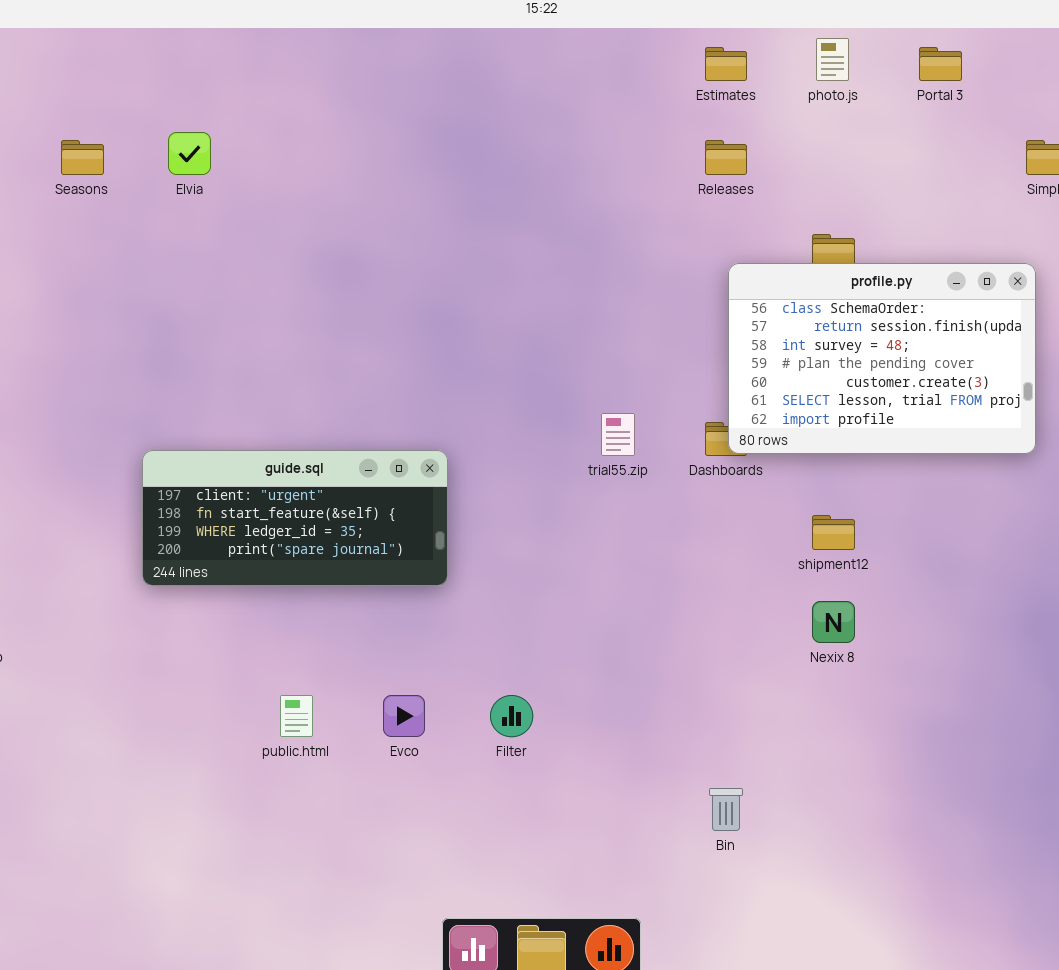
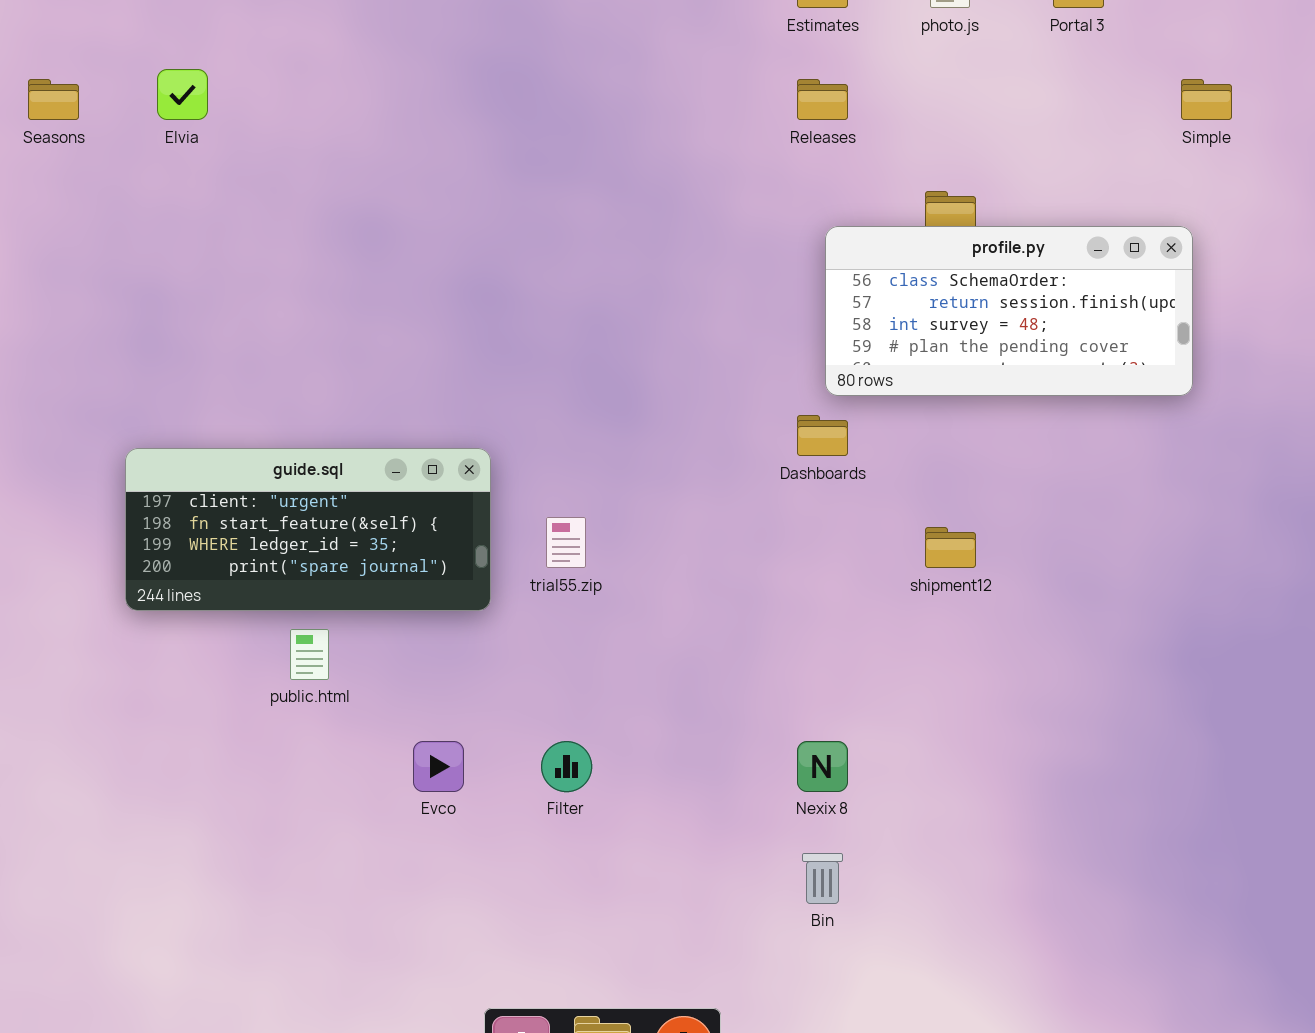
profile.py: [728,263,1036,454] -> [825,226,1193,396], resized
trial55.zip: [601,413,635,456] -> [546,517,586,568], moved
Nexix 8: [812,601,855,643] -> [797,741,848,792], moved
public.html: [280,695,313,737] -> [290,629,329,680], moved

